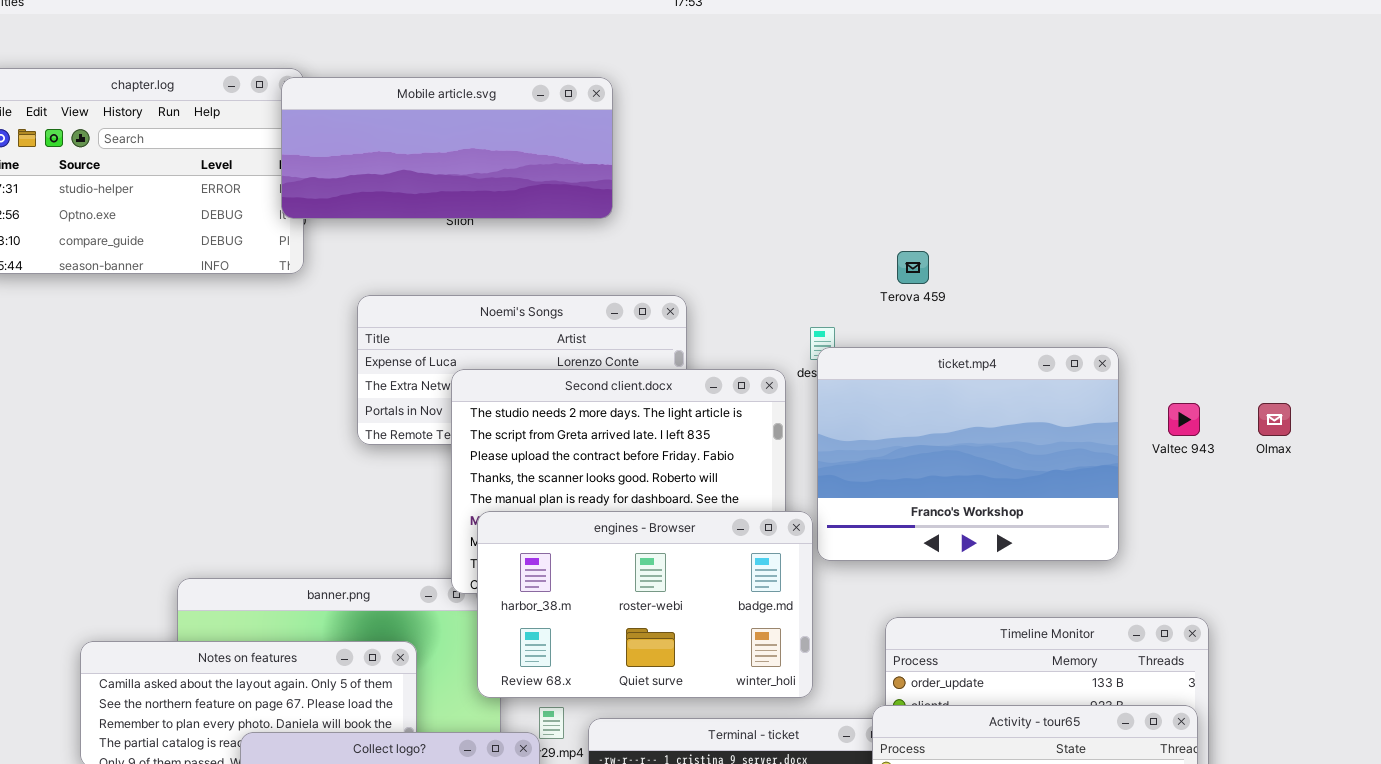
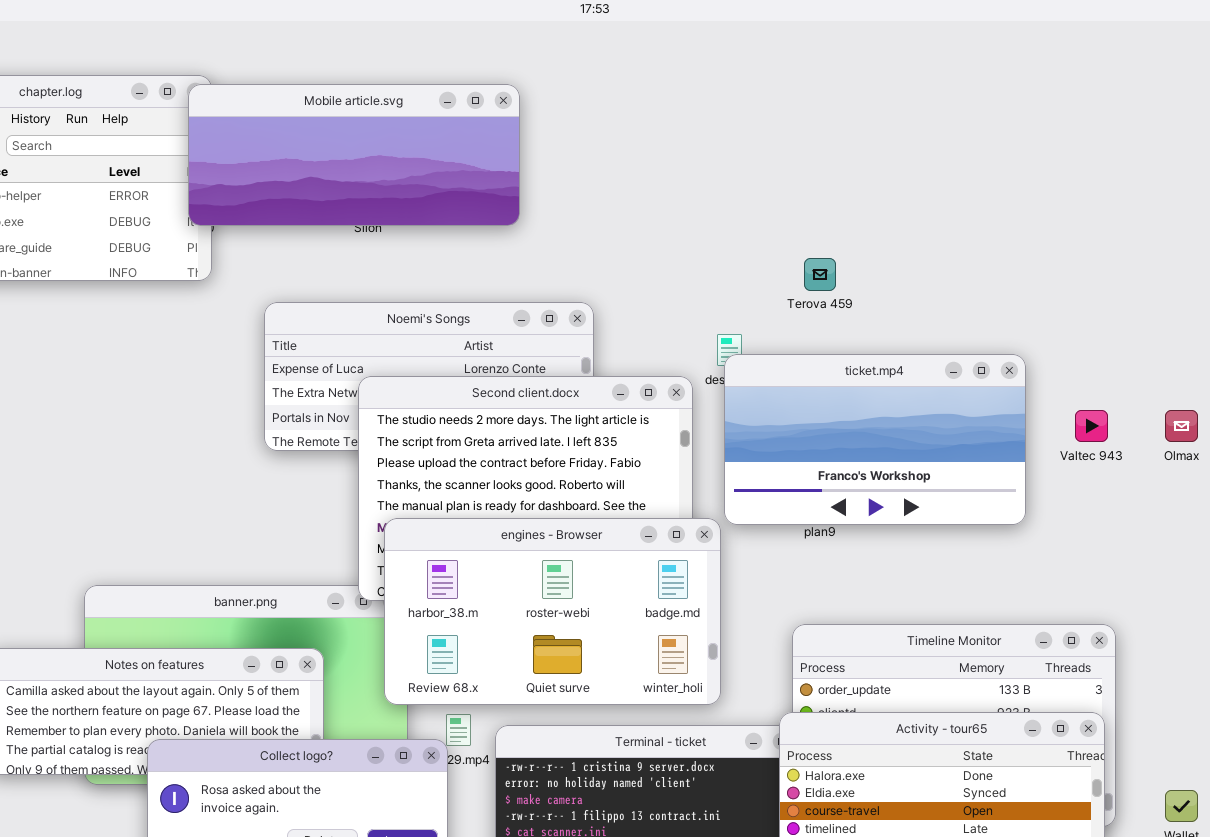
ticket.mp4: [817,347,1119,561] -> [724,354,1026,525], resized

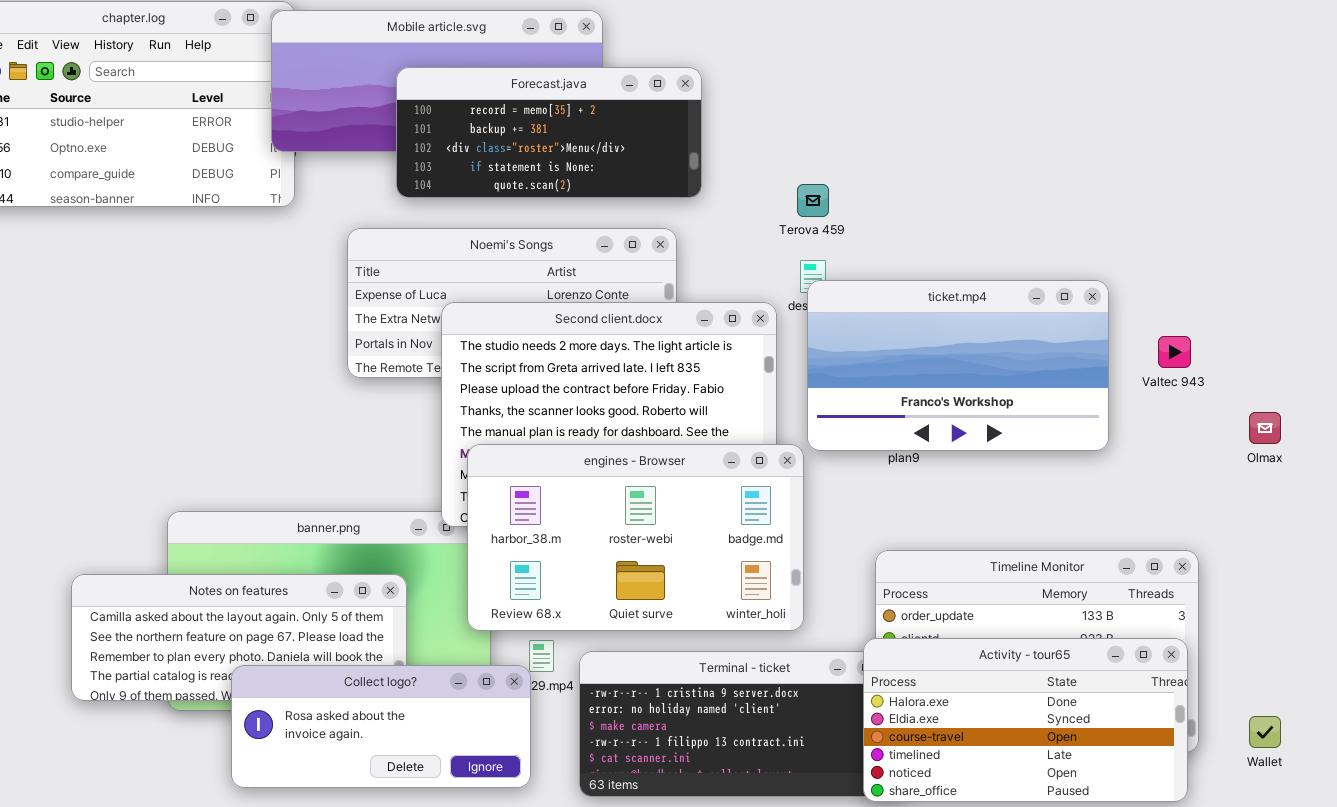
Forecast.java: none -> [396,67,702,198], opened
Terova 459: [804,258,836,291] -> [797,184,829,217], moved
Olmax: [1165,410,1198,442] -> [1249,412,1281,444], moved

